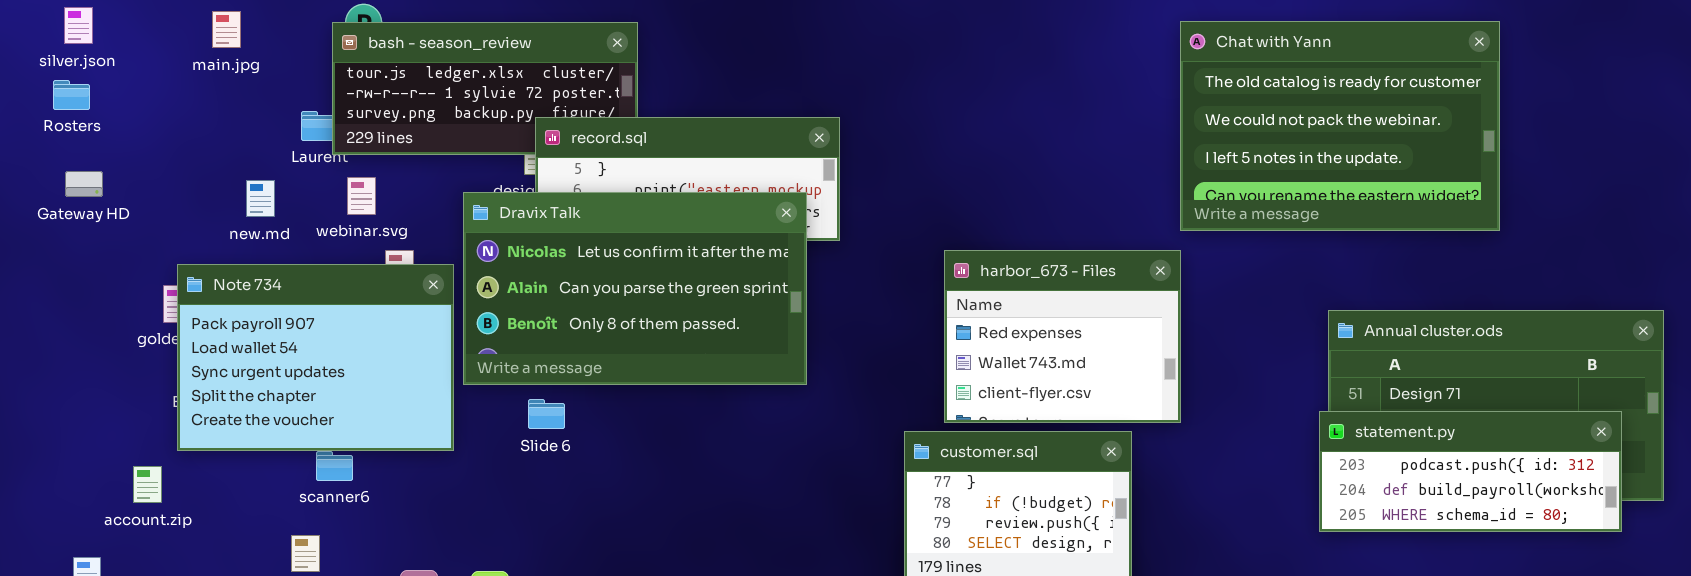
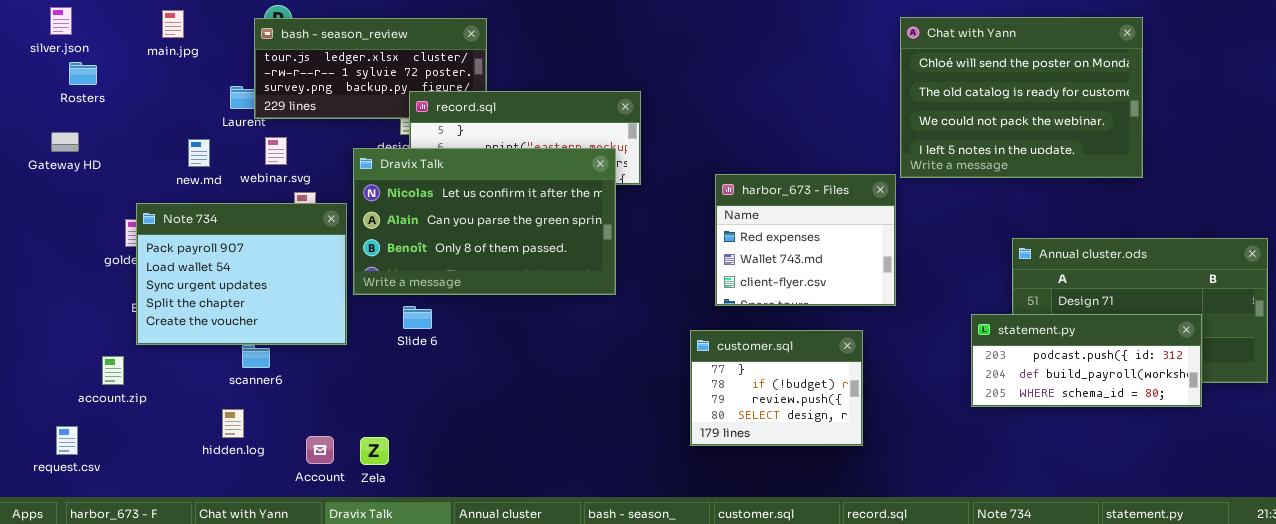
Chat with Yann: [1180,21,1500,231] -> [900,17,1143,178], scrolled up 1 row
Rosters: [53,80,90,110] -> [69,62,97,85], moved
harbor_673 - Files: [944,250,1181,423] -> [715,174,896,306], moved
statement.py: [1319,411,1622,532] -> [971,314,1202,407], moved

